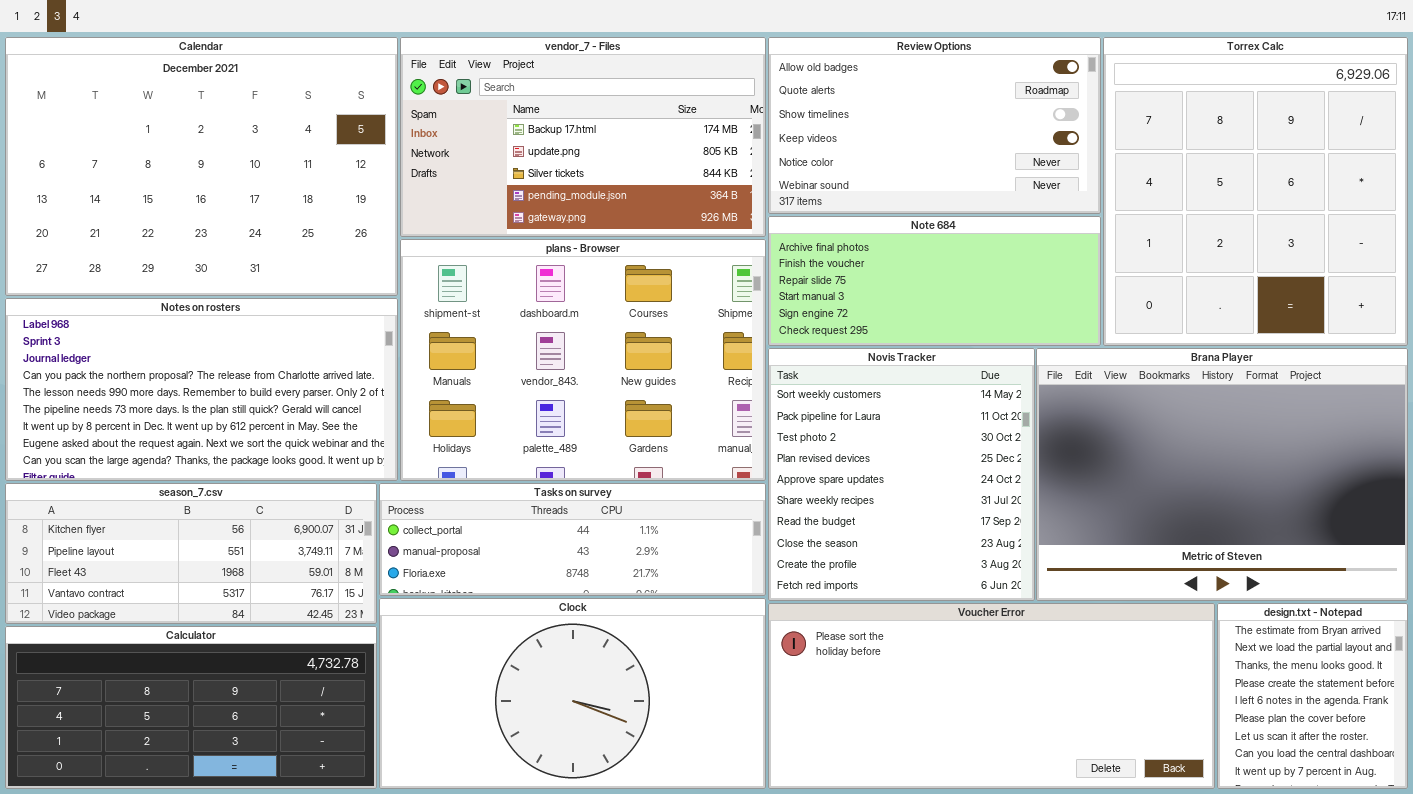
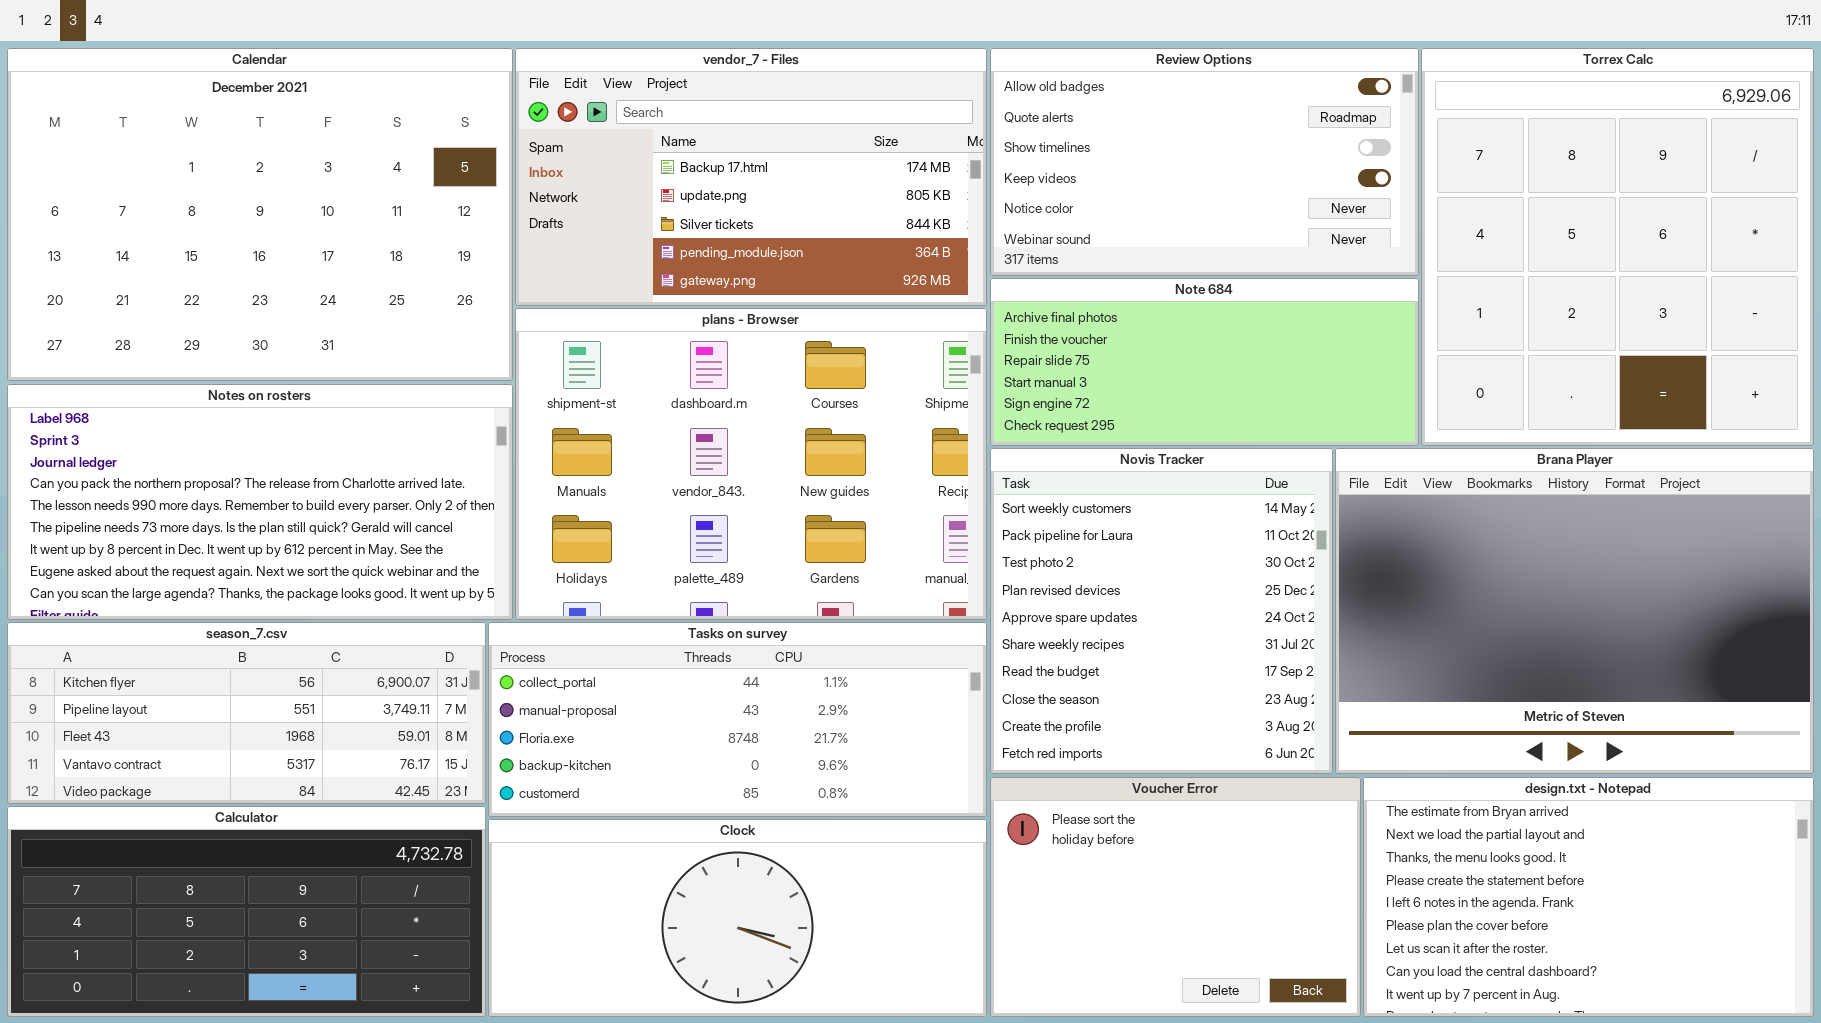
Tasks on survey: [379,483,766,596] -> [488,622,987,817], resized
Clock: [379,598,766,789] -> [488,819,987,1017], resized
Voucher Error: [768,603,1215,789] -> [990,777,1361,1017], resized
design.txt - Notepad: [1217,603,1408,789] -> [1363,777,1814,1017], resized

